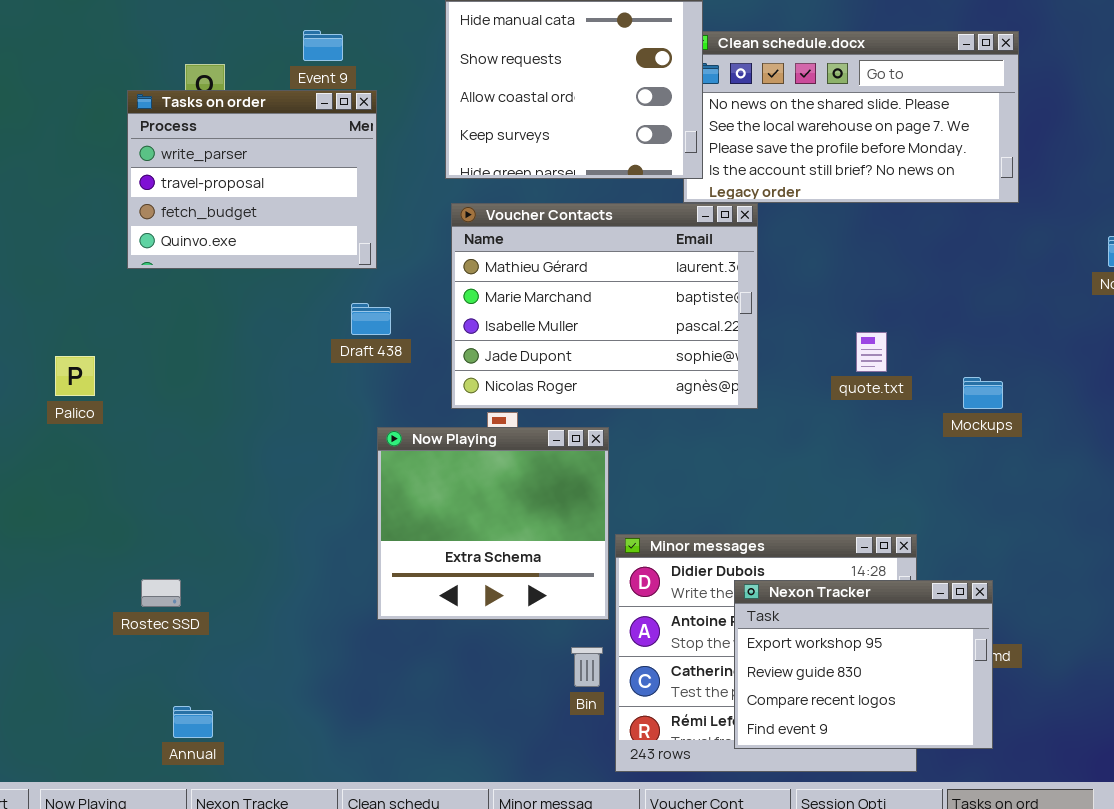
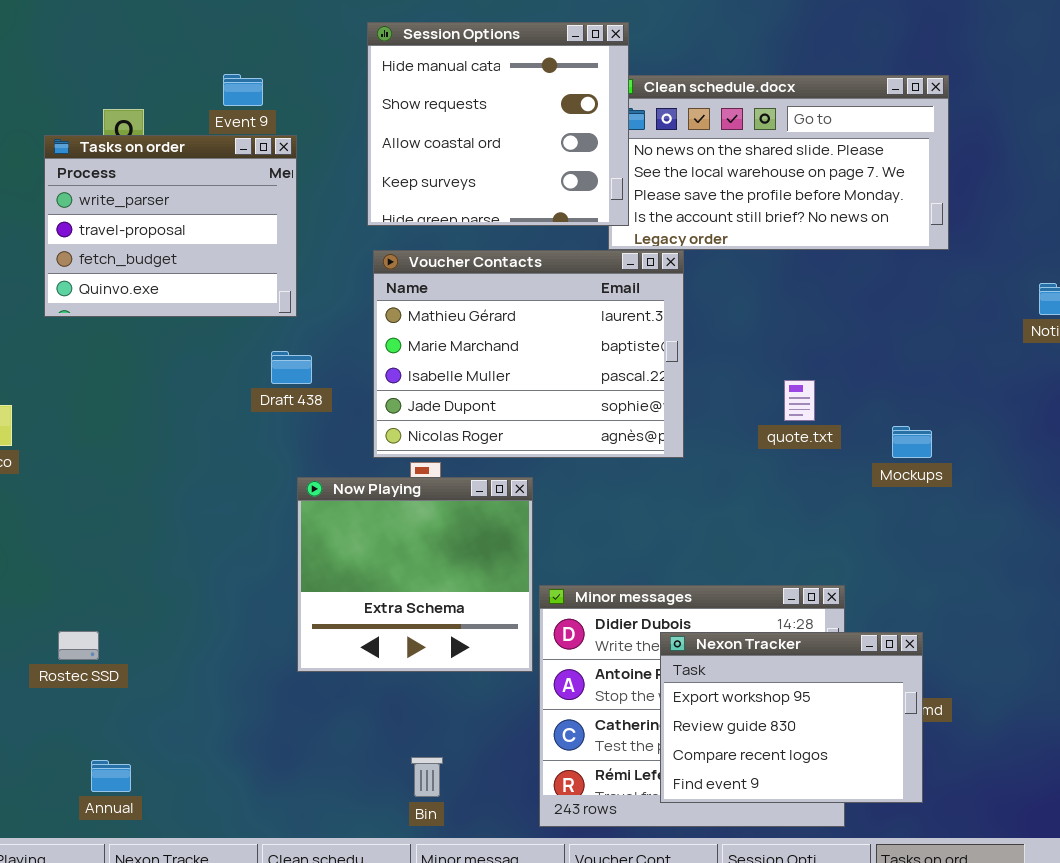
Bin: [571,647,603,687] -> [411,757,443,797], moved

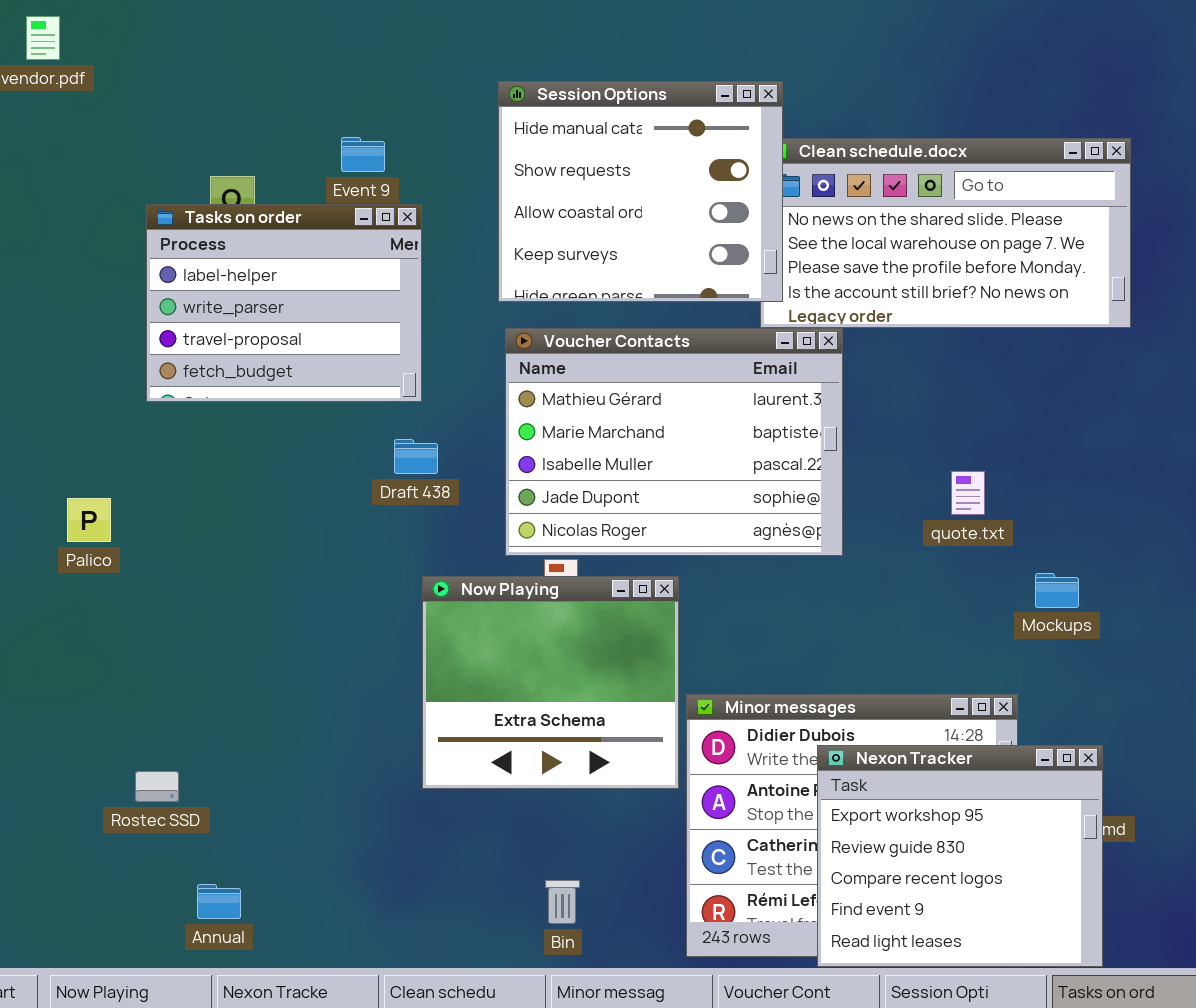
Tasks on order: [44,135,297,317] -> [146,204,422,402], scrolled up 1 row
Mockups: [892,426,932,458] -> [1035,573,1079,608], moved
Rostec SSD: [58,631,99,660] -> [135,771,179,802], moved
Nexon Tracker: [660,632,923,803] -> [817,745,1103,967], resized

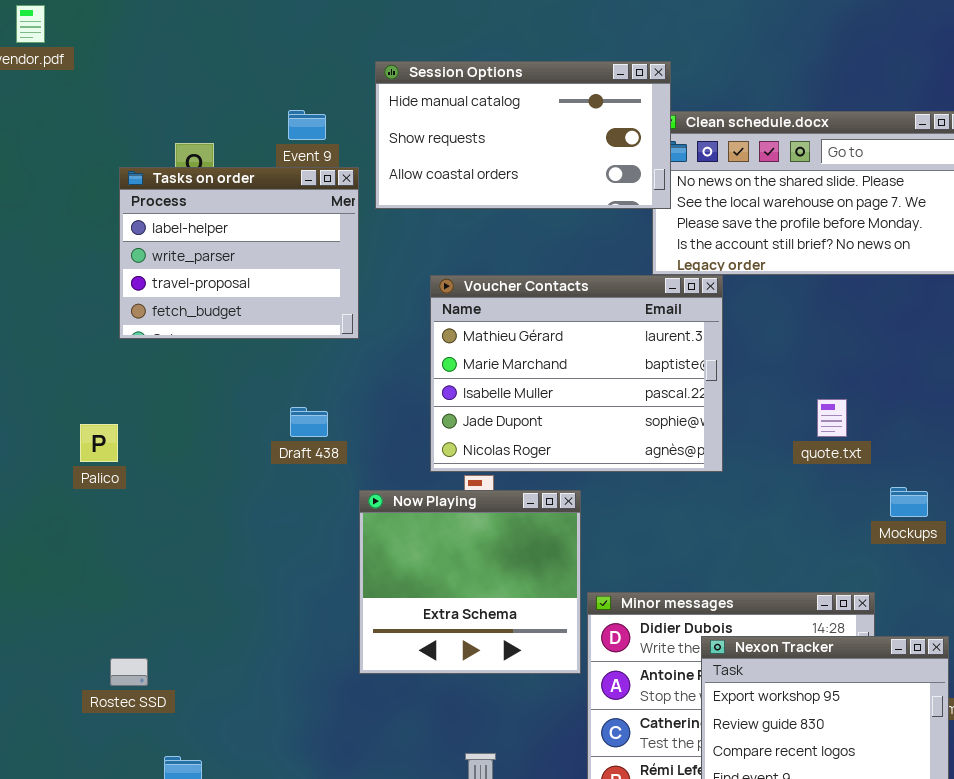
Session Options: [498,81,783,302] -> [375,61,671,209], resized
Draft 438: [394,439,438,474] -> [290,407,328,437], moved
Palico: [67,498,111,542] -> [80,424,118,462], moved

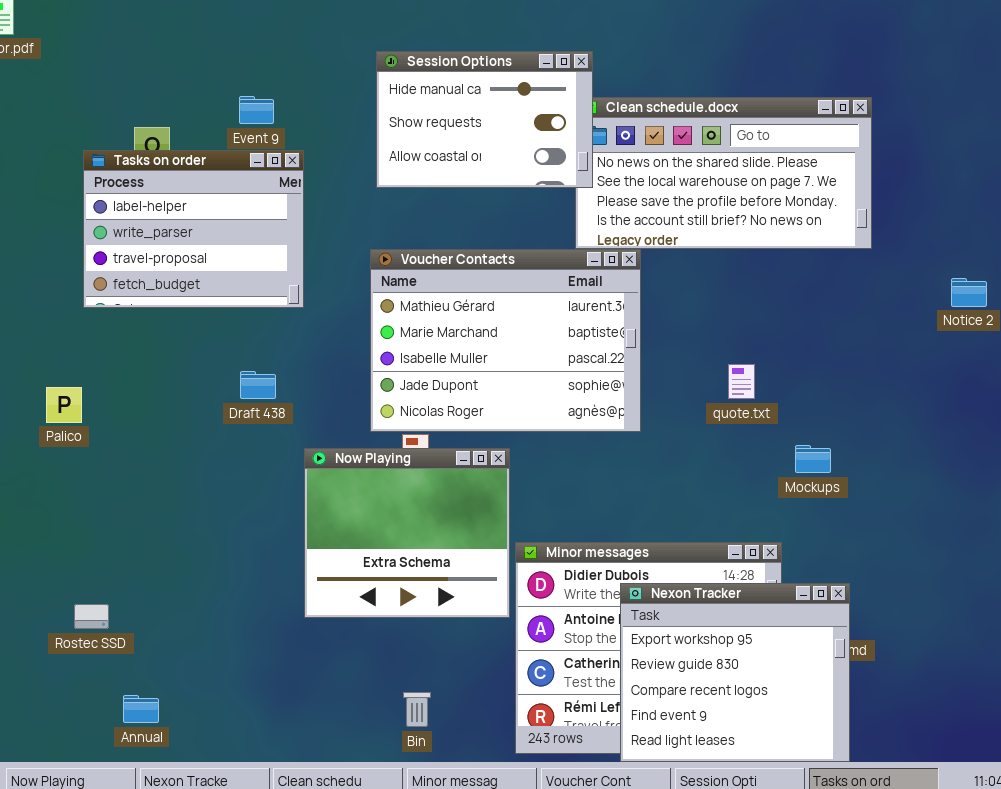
Session Options: [375,61,671,209] -> [376,51,593,188], resized

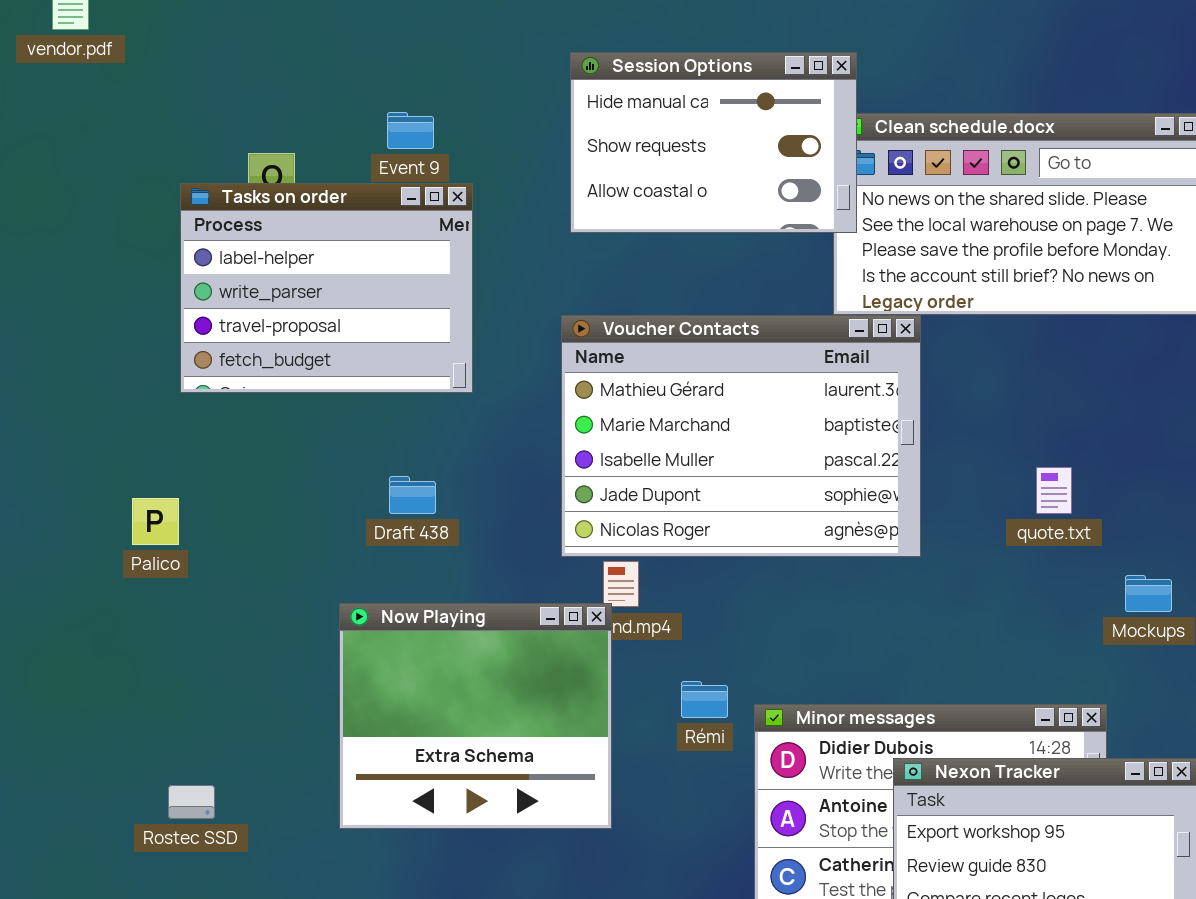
Now Playing: [304,448,510,618] -> [339,603,612,829], moved

